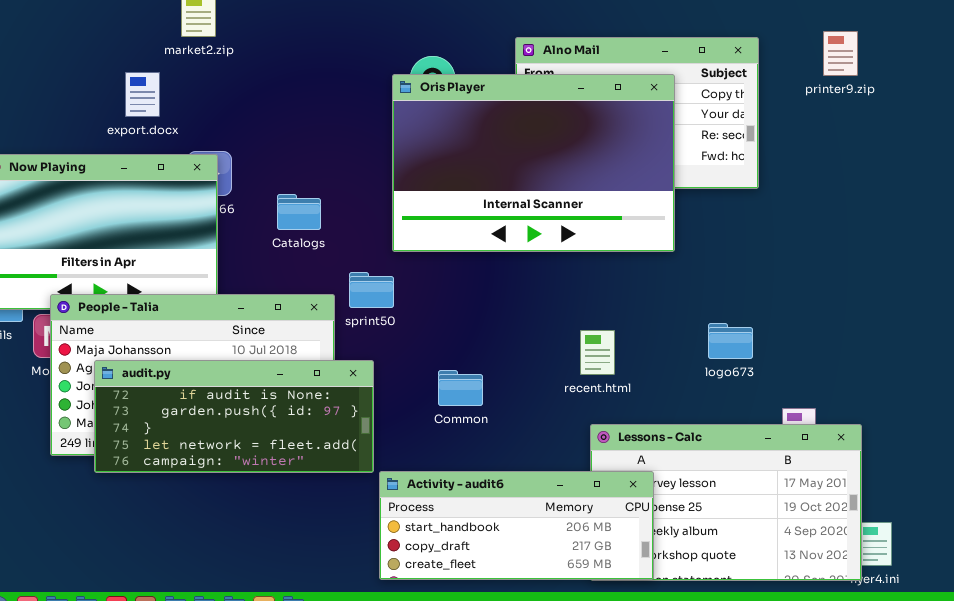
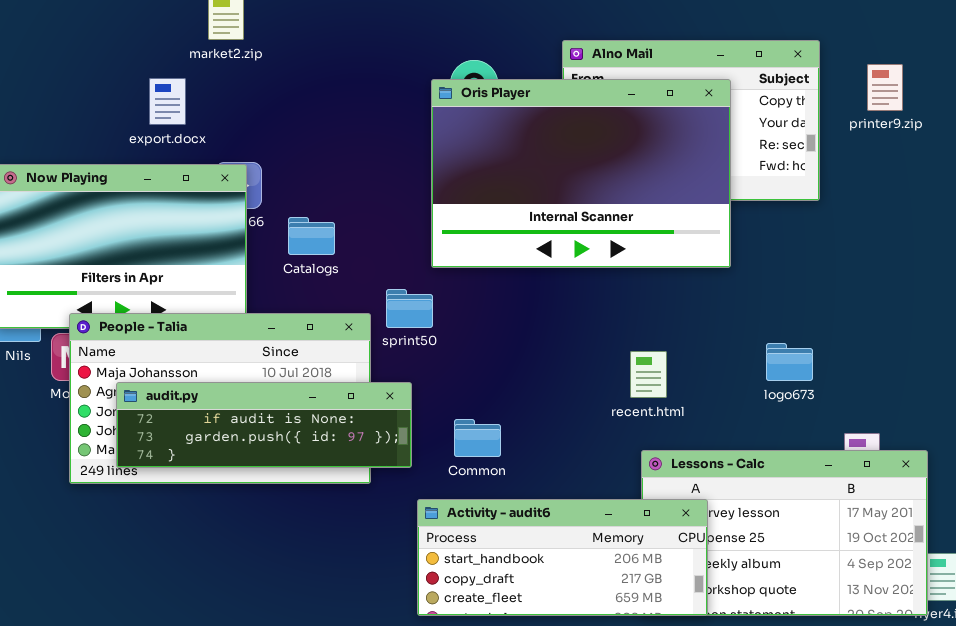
printer9.zip: [823,31,858,76] -> [867,64,903,111], moved
Catalogs: [277,194,321,230] -> [288,217,335,255], moved
audit.py: [94,360,374,473] -> [116,382,412,468], resized
Common: [438,370,483,406] -> [454,419,501,457], moved

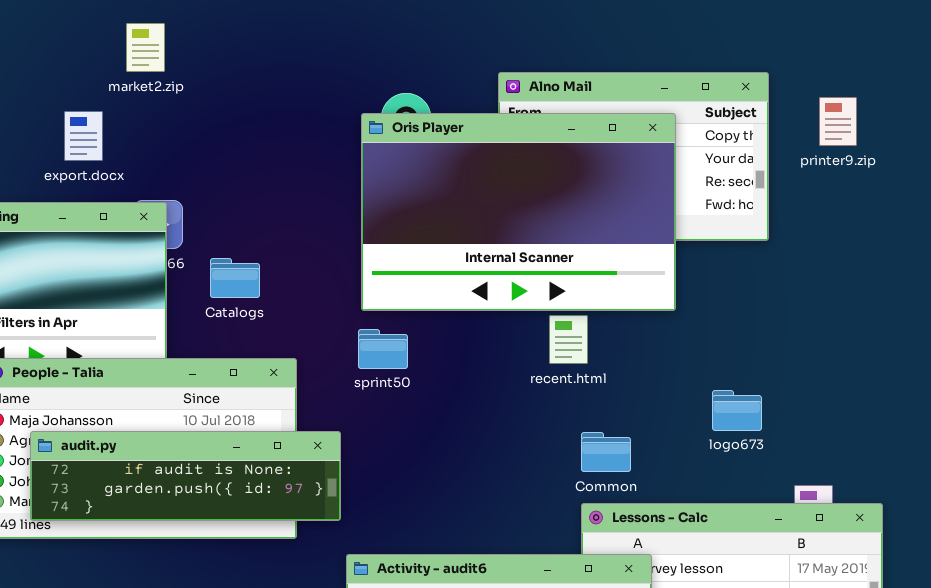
sprint50: [386,289,433,328] -> [358,329,408,369], moved
recent.html: [630,351,667,398] -> [549,315,588,364], moved
Common: [454,419,501,457] -> [581,432,631,472], moved

